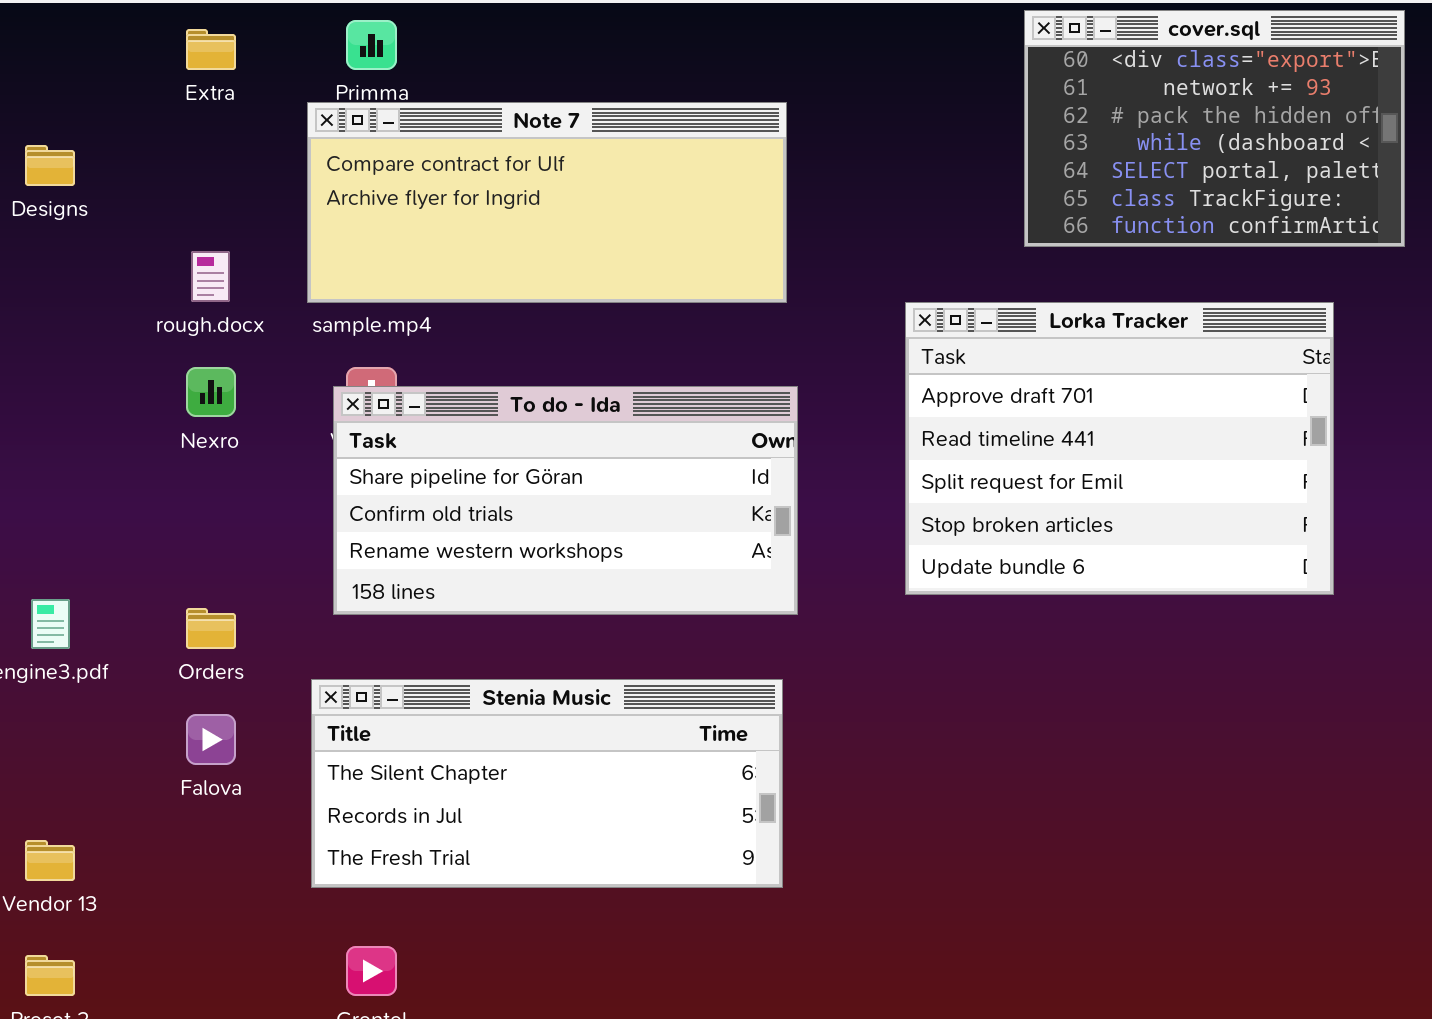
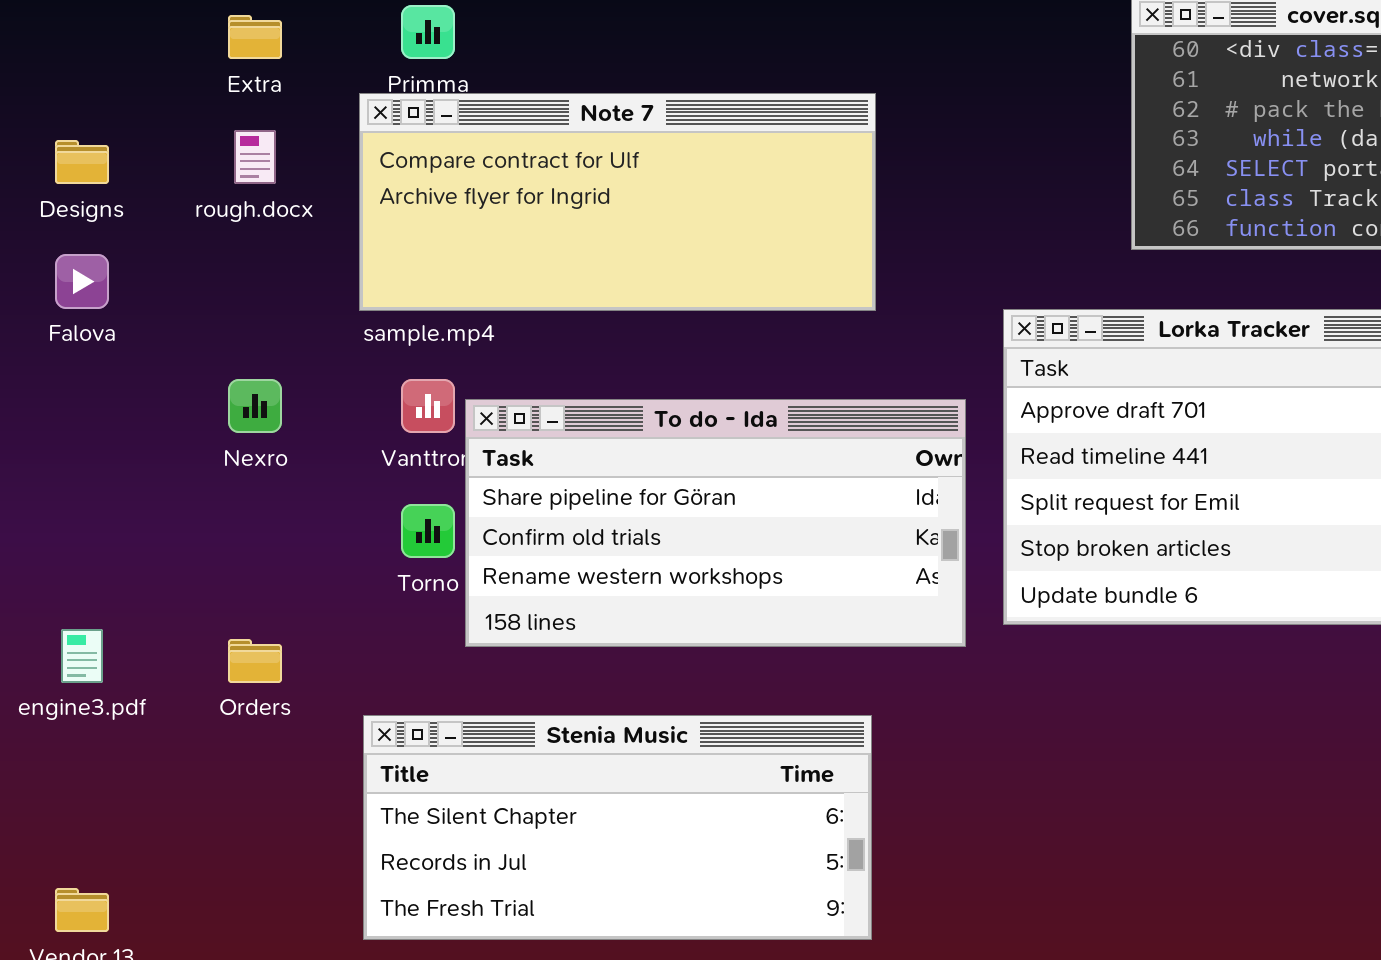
rough.docx: [191,251,230,302] -> [234,130,276,184], moved
To do - Ida: [333,386,798,615] -> [465,399,966,647], moved
Falova: [186,714,236,765] -> [55,254,109,309], moved

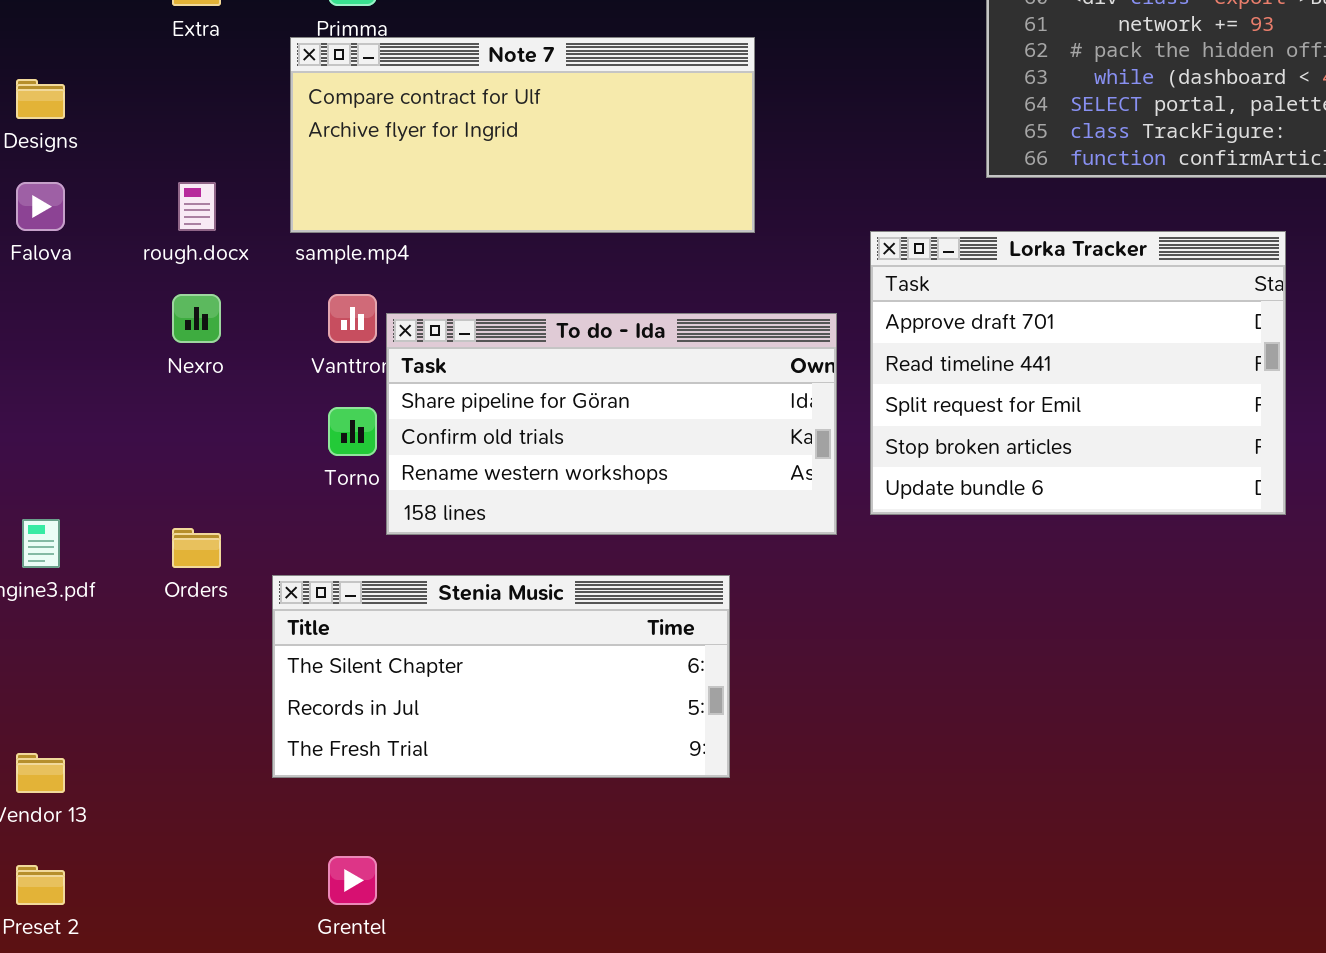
rough.docx: [234,130,276,184] -> [178,182,216,231], moved
Stenia Music: [363,715,872,940] -> [272,575,730,778], moved

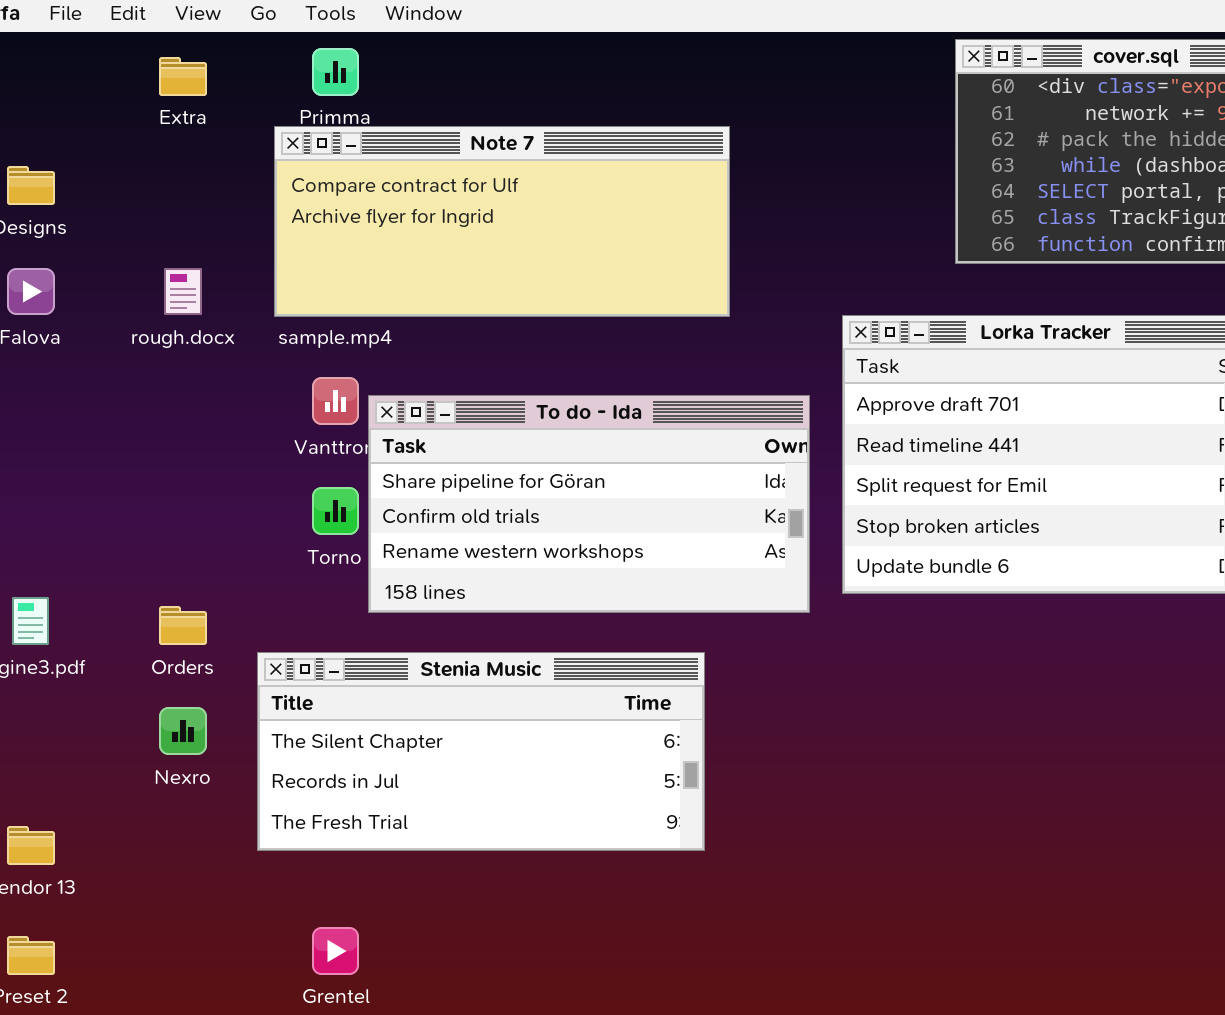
Nexro: [172,294,221,343] -> [159,707,207,755], moved

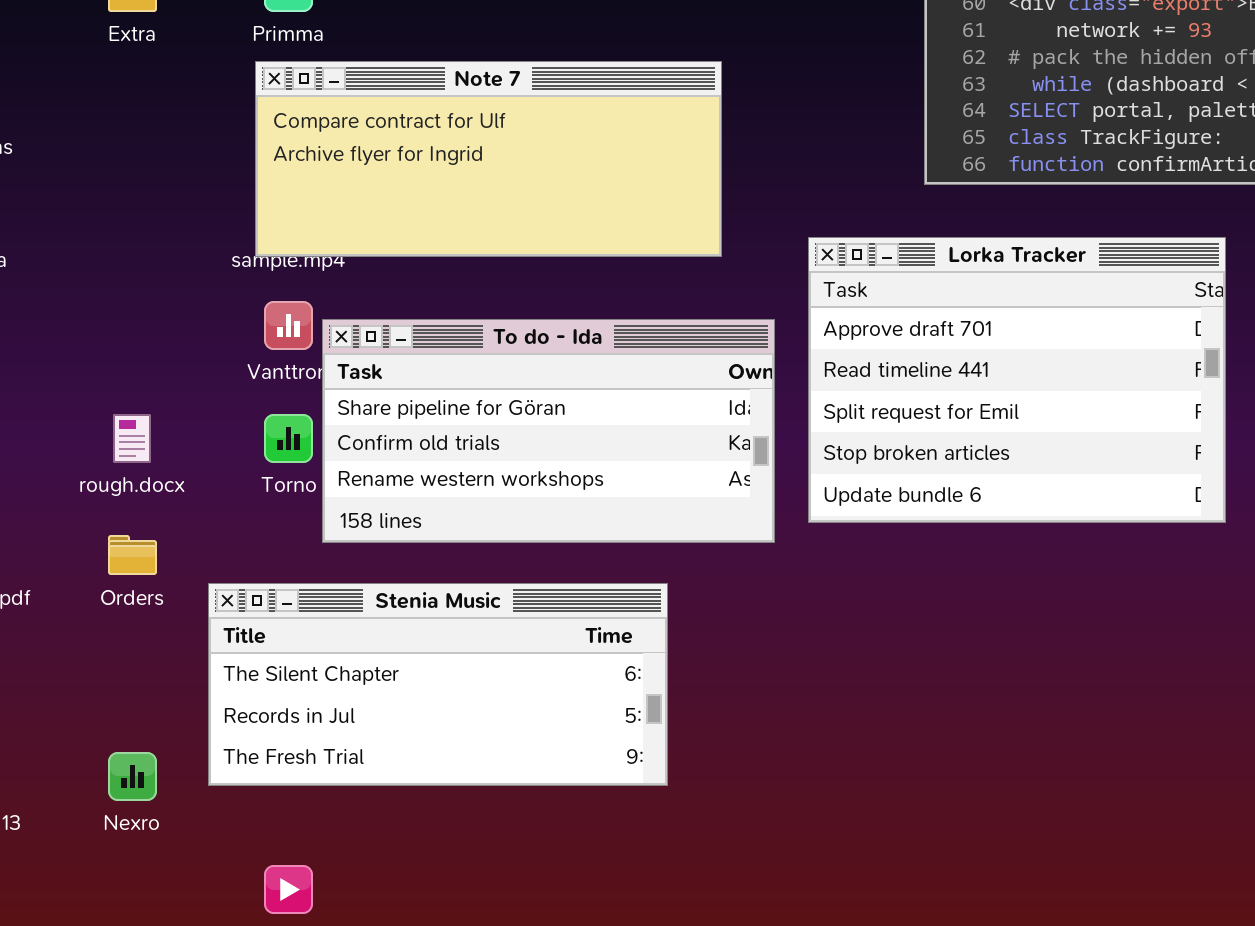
Note 7: [274,126,730,317] -> [255,61,722,257], moved
rough.docx: [164,268,202,315] -> [113,414,151,463], moved
Nexro: [159,707,207,755] -> [108,752,157,801], moved

